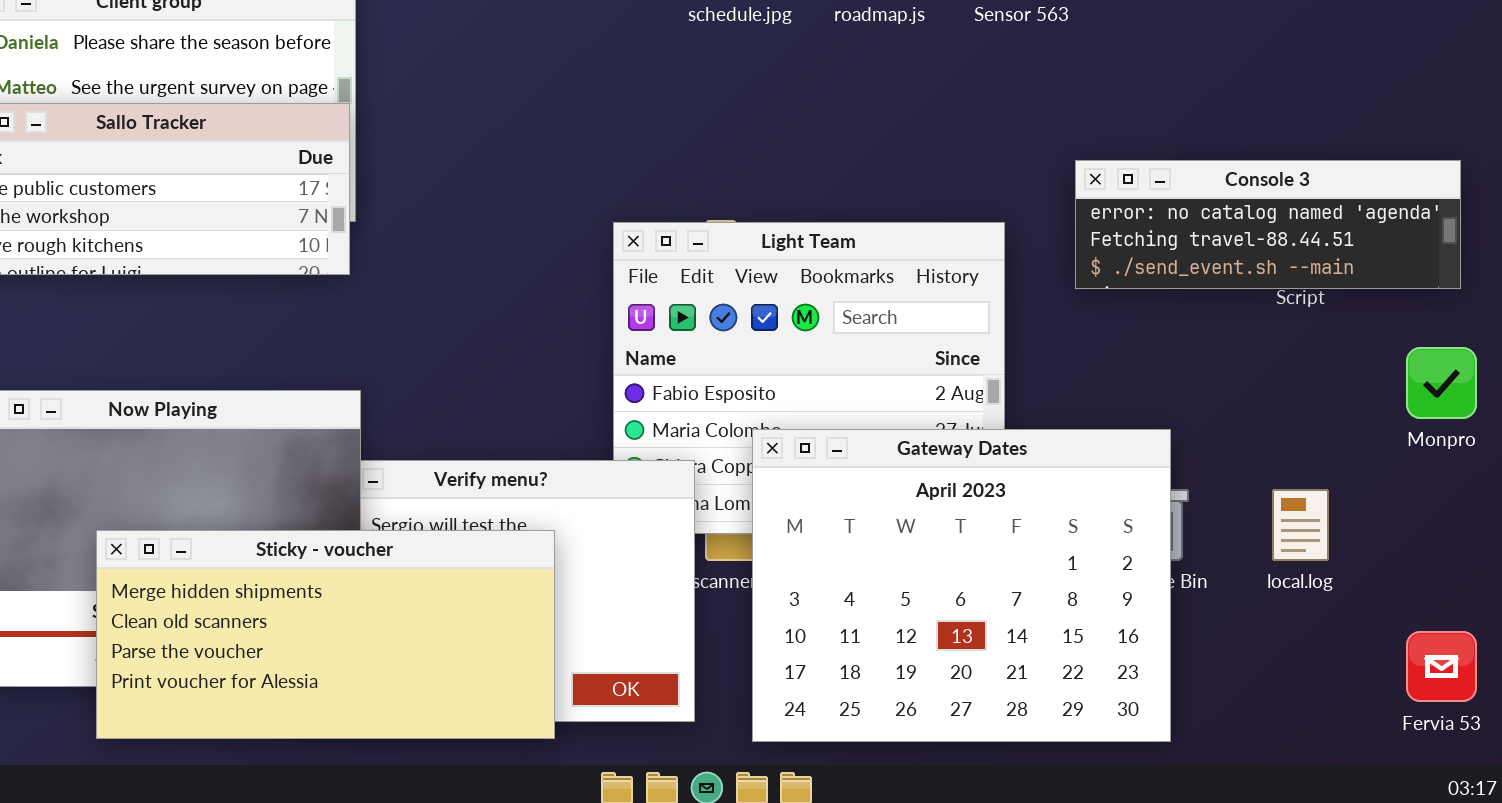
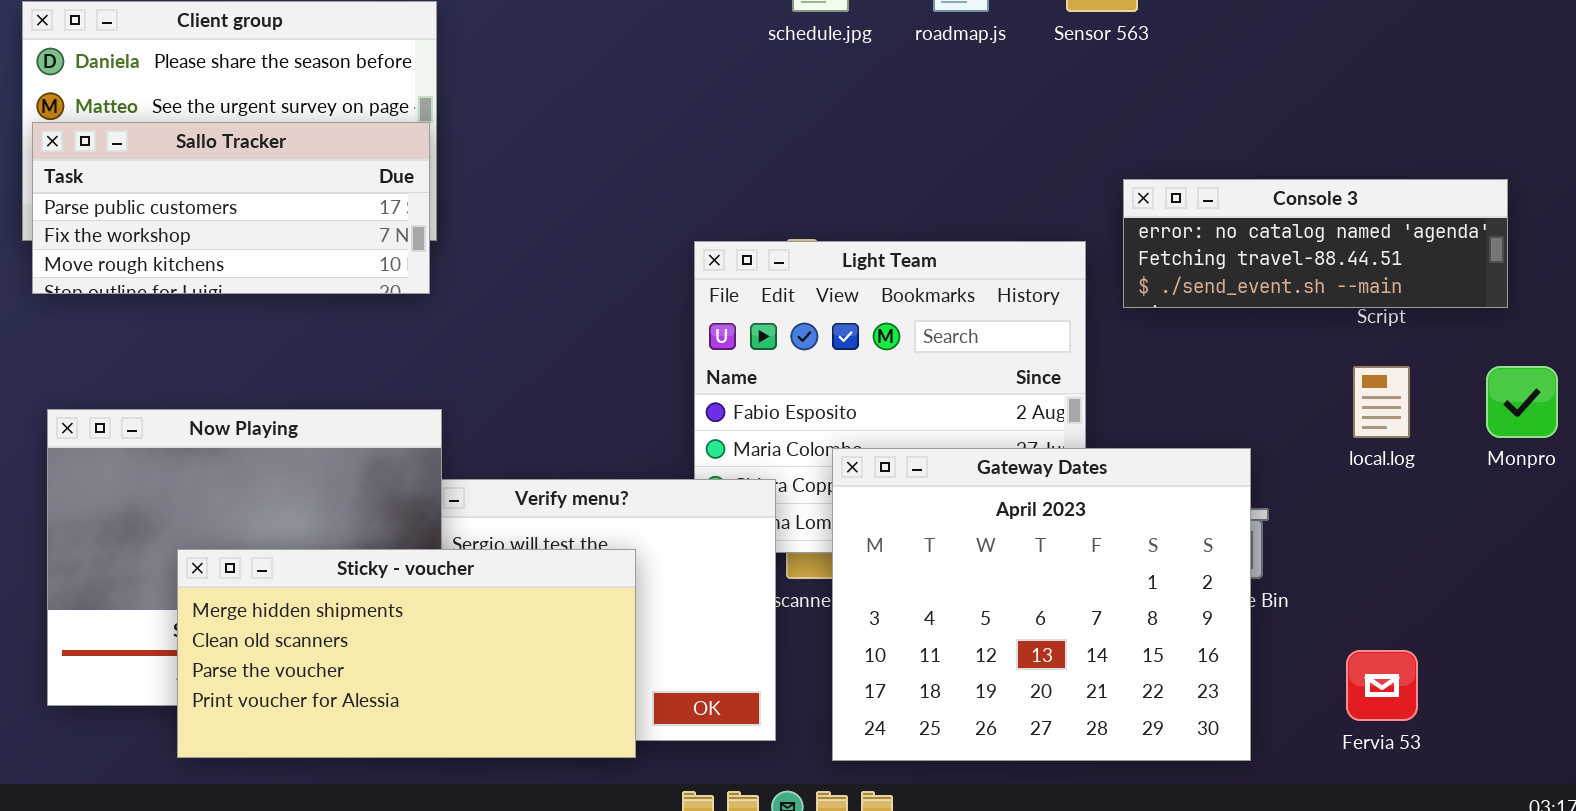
Console 3: [1075,160,1461,289] -> [1123,179,1508,308], moved
local.log: [1272,489,1329,561] -> [1353,366,1410,438], moved
Fervia 53: [1406,631,1477,702] -> [1346,650,1418,721], moved

